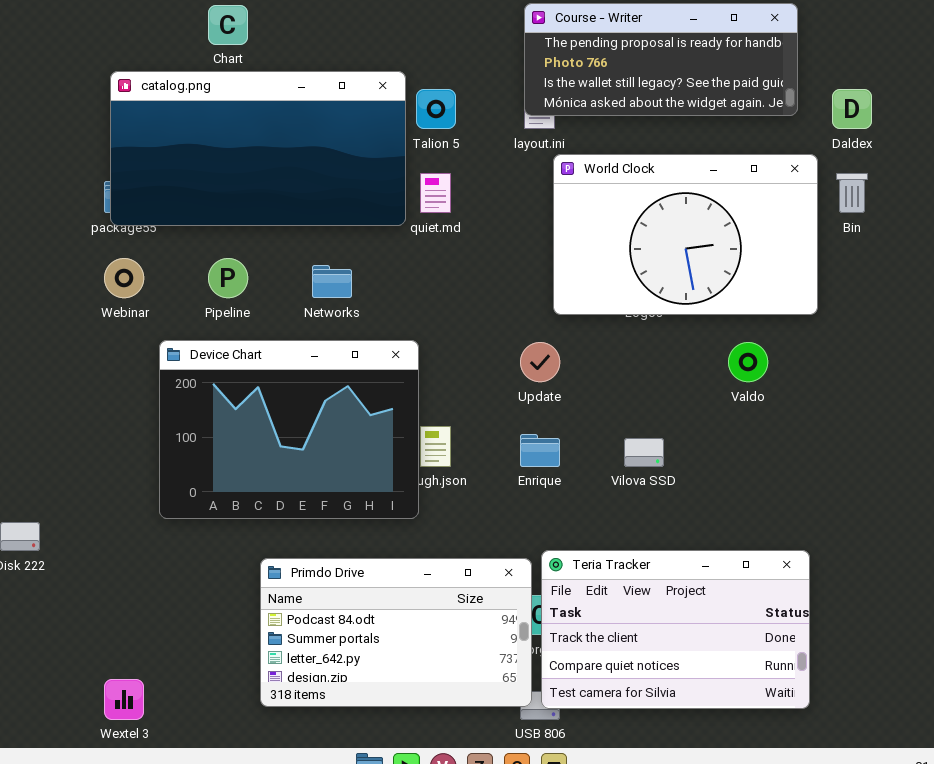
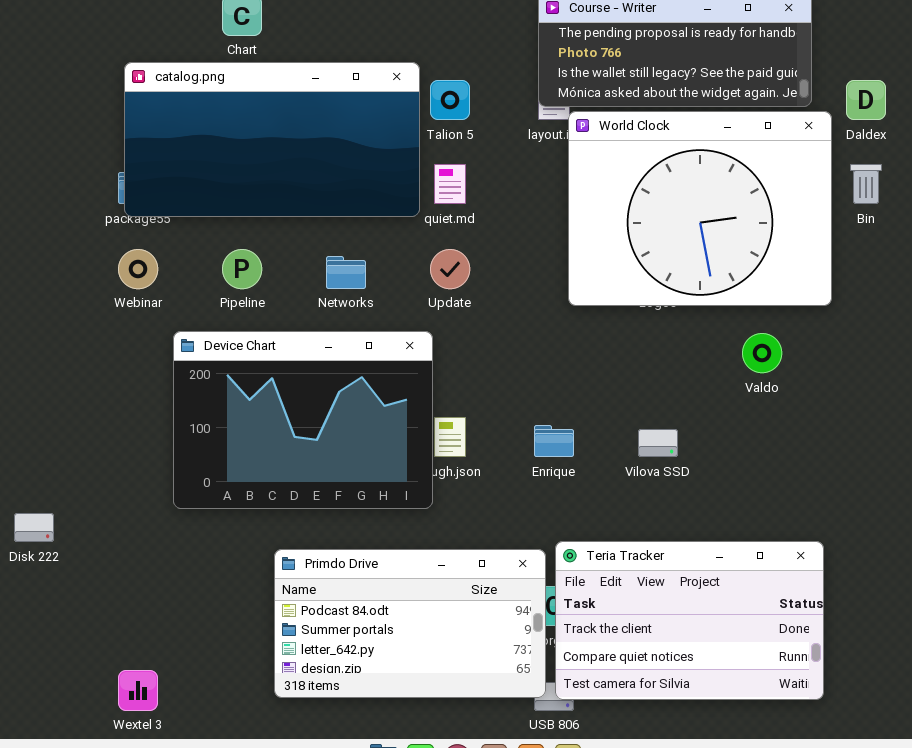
World Clock: [553,154,818,315] -> [568,111,832,306], resized
Update: [520,342,560,382] -> [430,249,470,289], moved

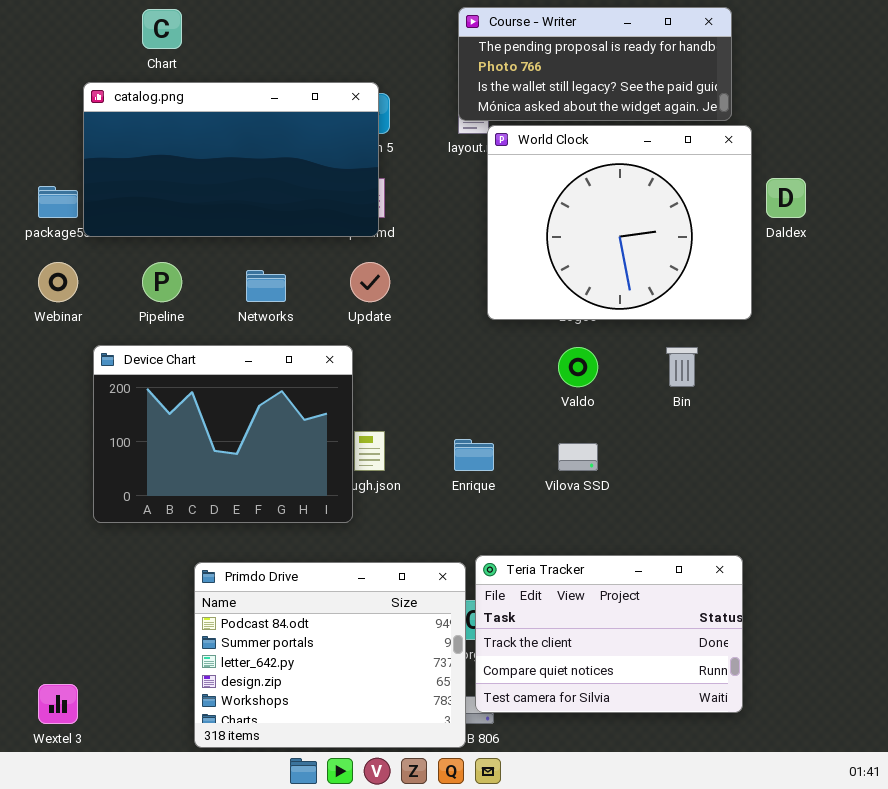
catalog.png: [124,62,420,217] -> [83,82,379,237], moved
Daldex: [846,80,886,120] -> [766,178,806,218], moved
Bin: [850,164,882,204] -> [666,347,698,387], moved
Valdo: [742,333,782,373] -> [558,347,598,387], moved
Primdo Drive: [274,549,546,698] -> [194,562,466,748], resized

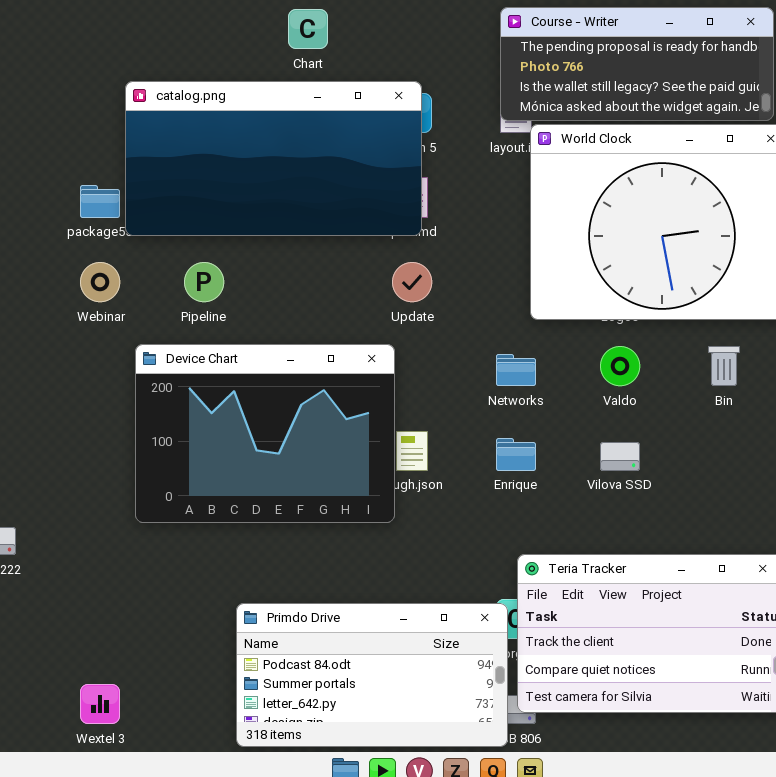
Chart: [142,9,182,49] -> [288,9,328,49], moved
Networks: [246,270,286,302] -> [496,354,536,386], moved
Primdo Drive: [194,562,466,748] -> [236,603,508,747], resized

